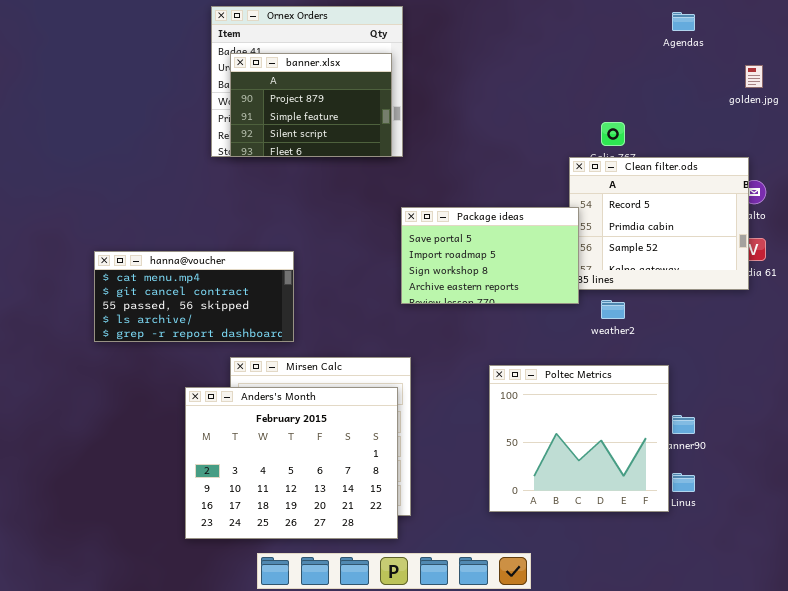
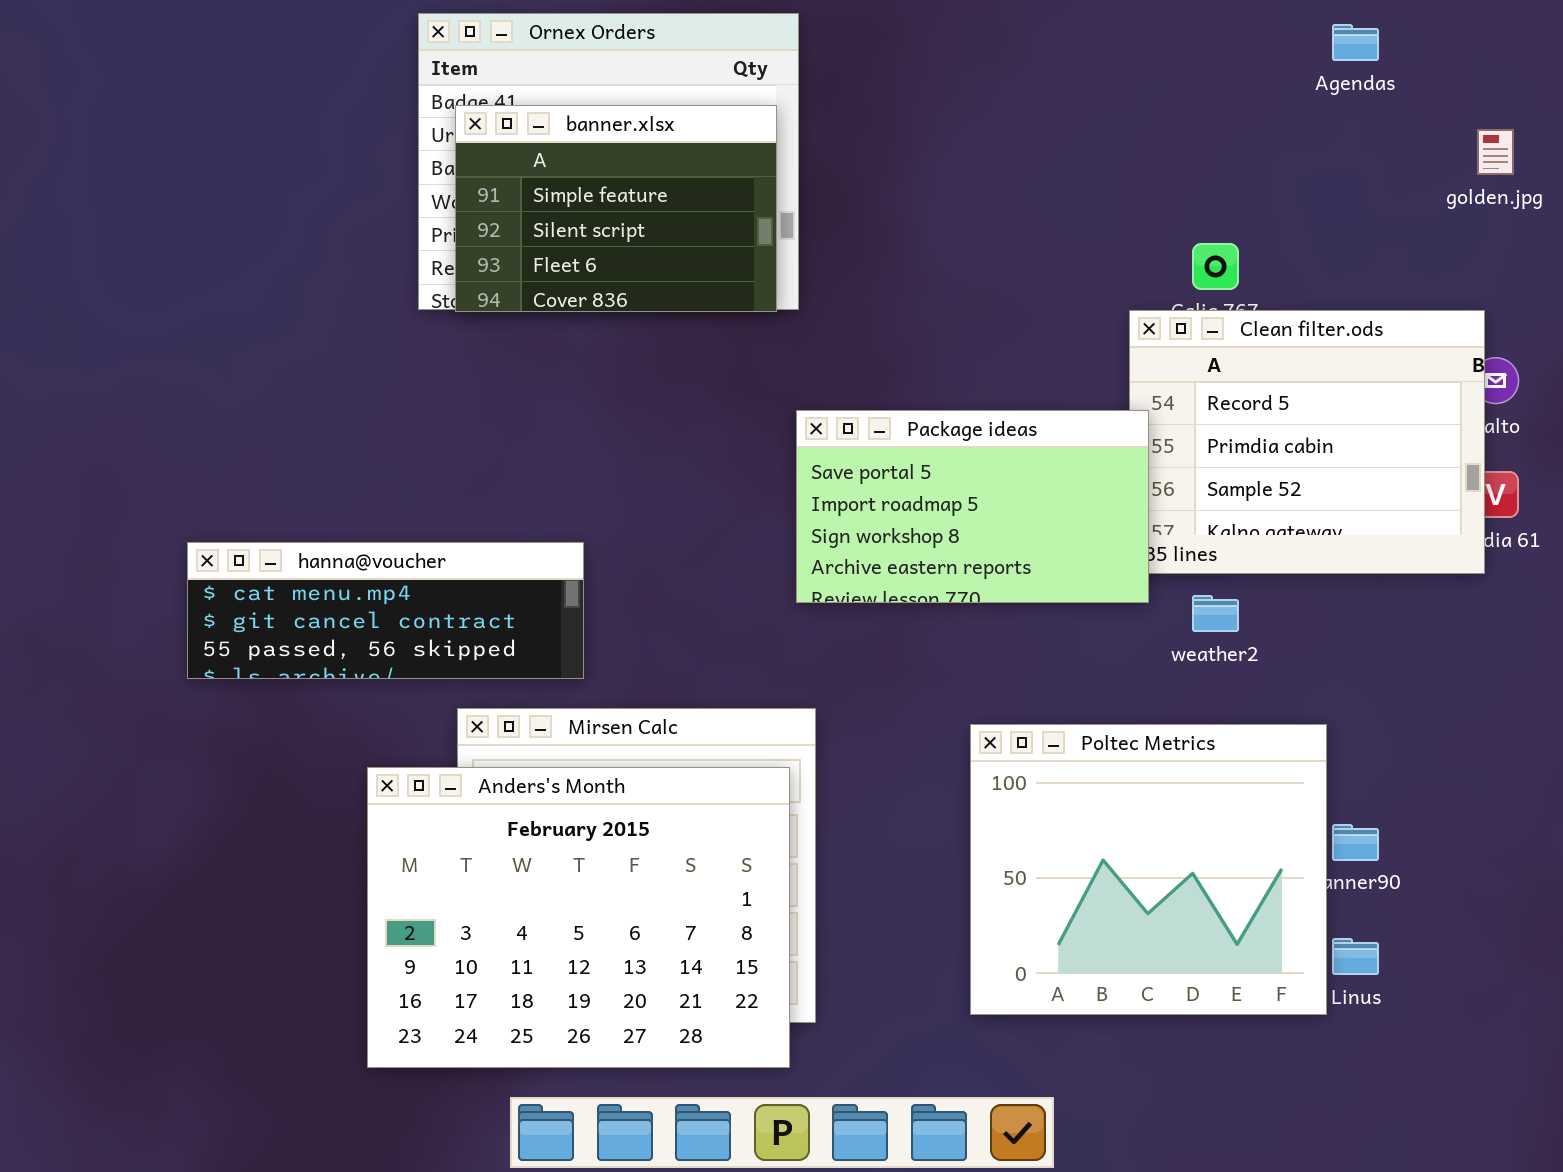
banner.xlsx: [230,53,392,157] -> [455,105,777,312], scrolled down 1 row
hanna@voucher: [94,251,294,342] -> [187,542,584,679], resized

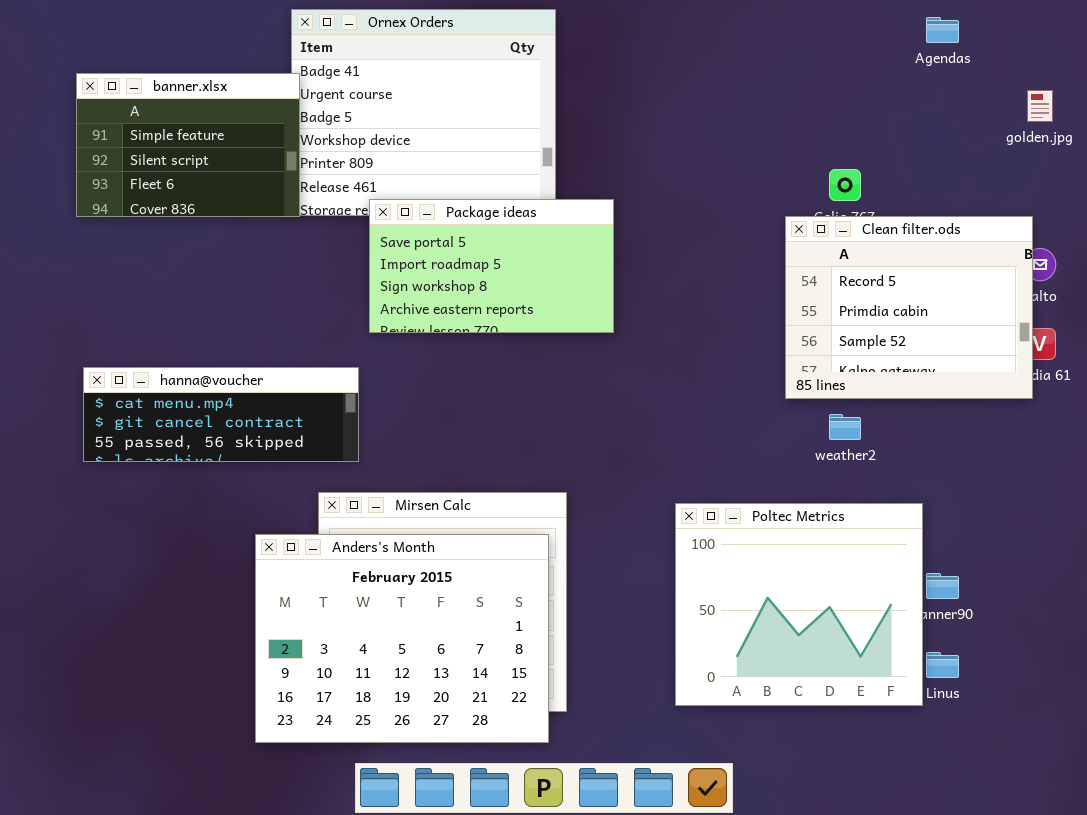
banner.xlsx: [455,105,777,312] -> [76,73,300,217], moved
Package ideas: [796,410,1149,603] -> [369,199,614,333], moved
hanna@voucher: [187,542,584,679] -> [83,367,359,462], moved

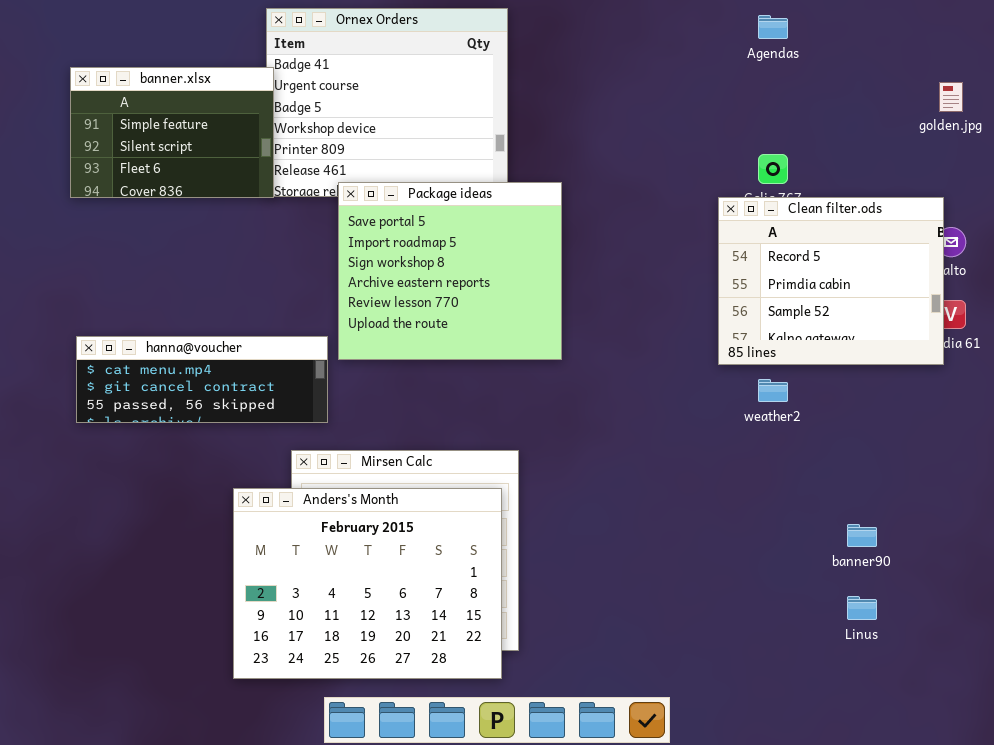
Agendas: [926,17,959,43] -> [758,15,788,39], moved
Package ideas: [369,199,614,333] -> [338,182,562,360], resized
Poltec Metrics: [675,503,923,706] -> none, closed

